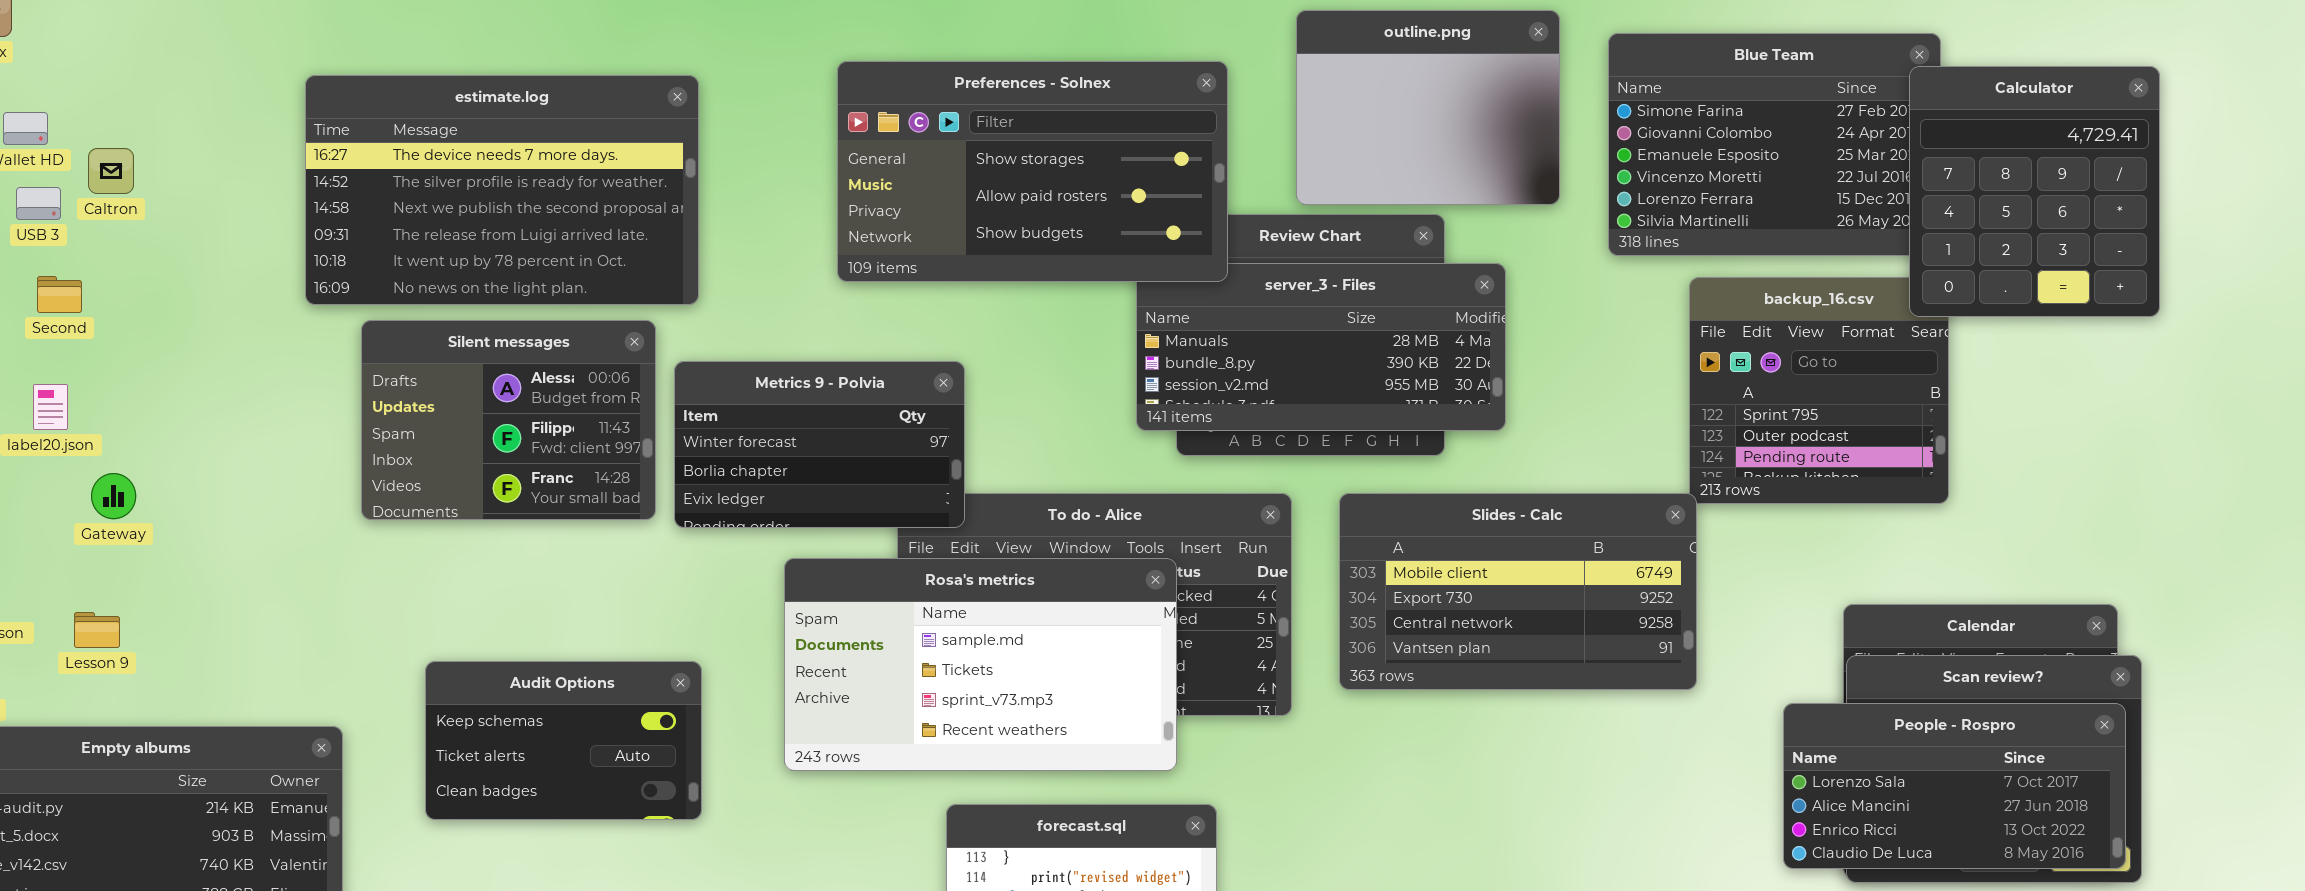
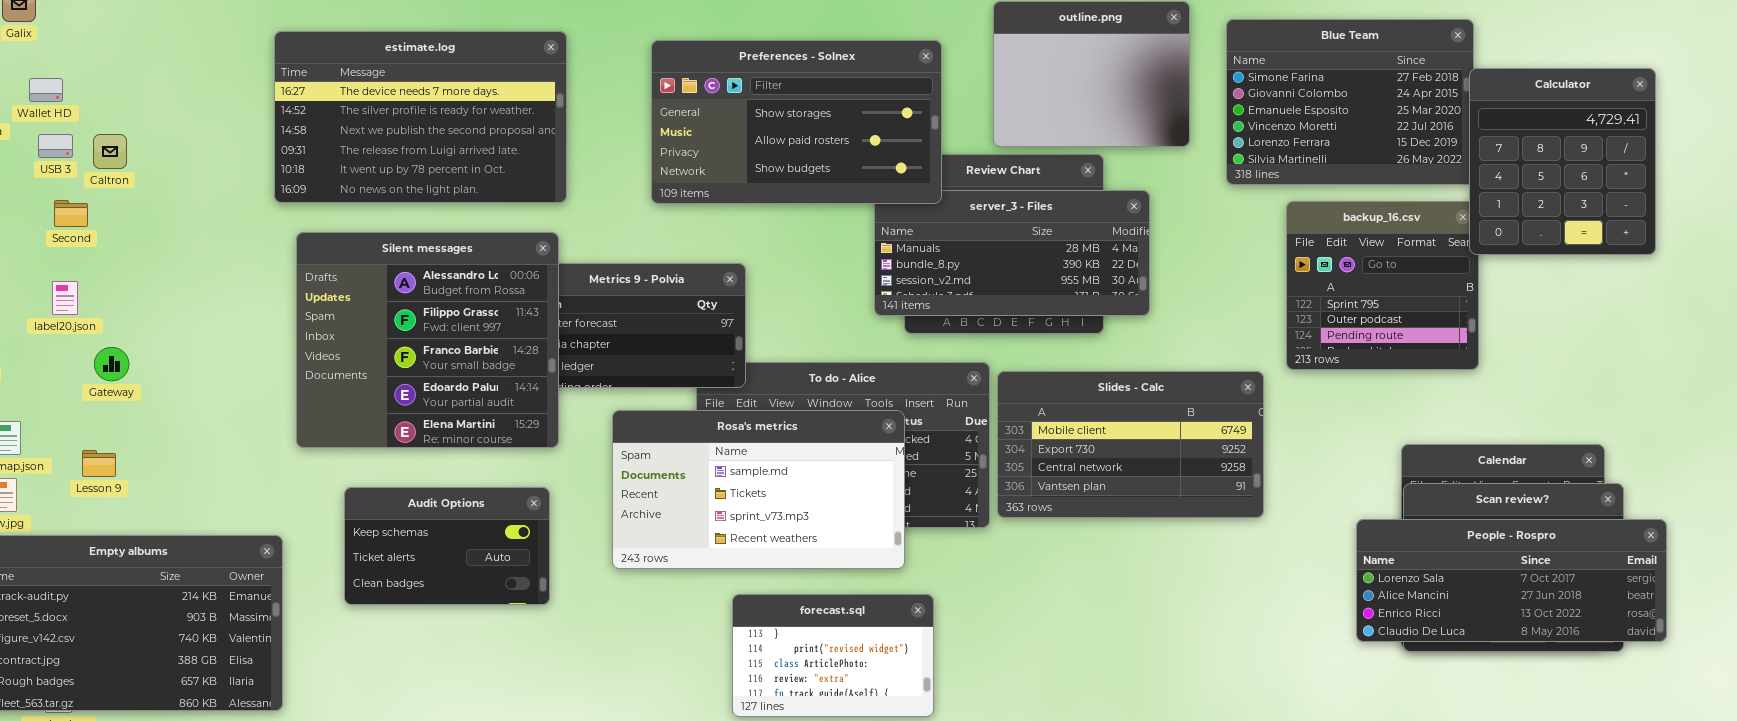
Calculator: [1909,66,2160,317] -> [1469,68,1656,255], moved
estimate.log: [305,75,699,305] -> [274,31,567,203], moved
Caltron: [88,148,134,194] -> [93,134,127,169], moved
Silent messages: [361,320,656,520] -> [296,232,559,448], resized
Slides - Calc: [1339,493,1697,690] -> [997,371,1264,518], moved
People - Rospro: [1783,703,2126,869] -> [1356,519,1667,642], resized

